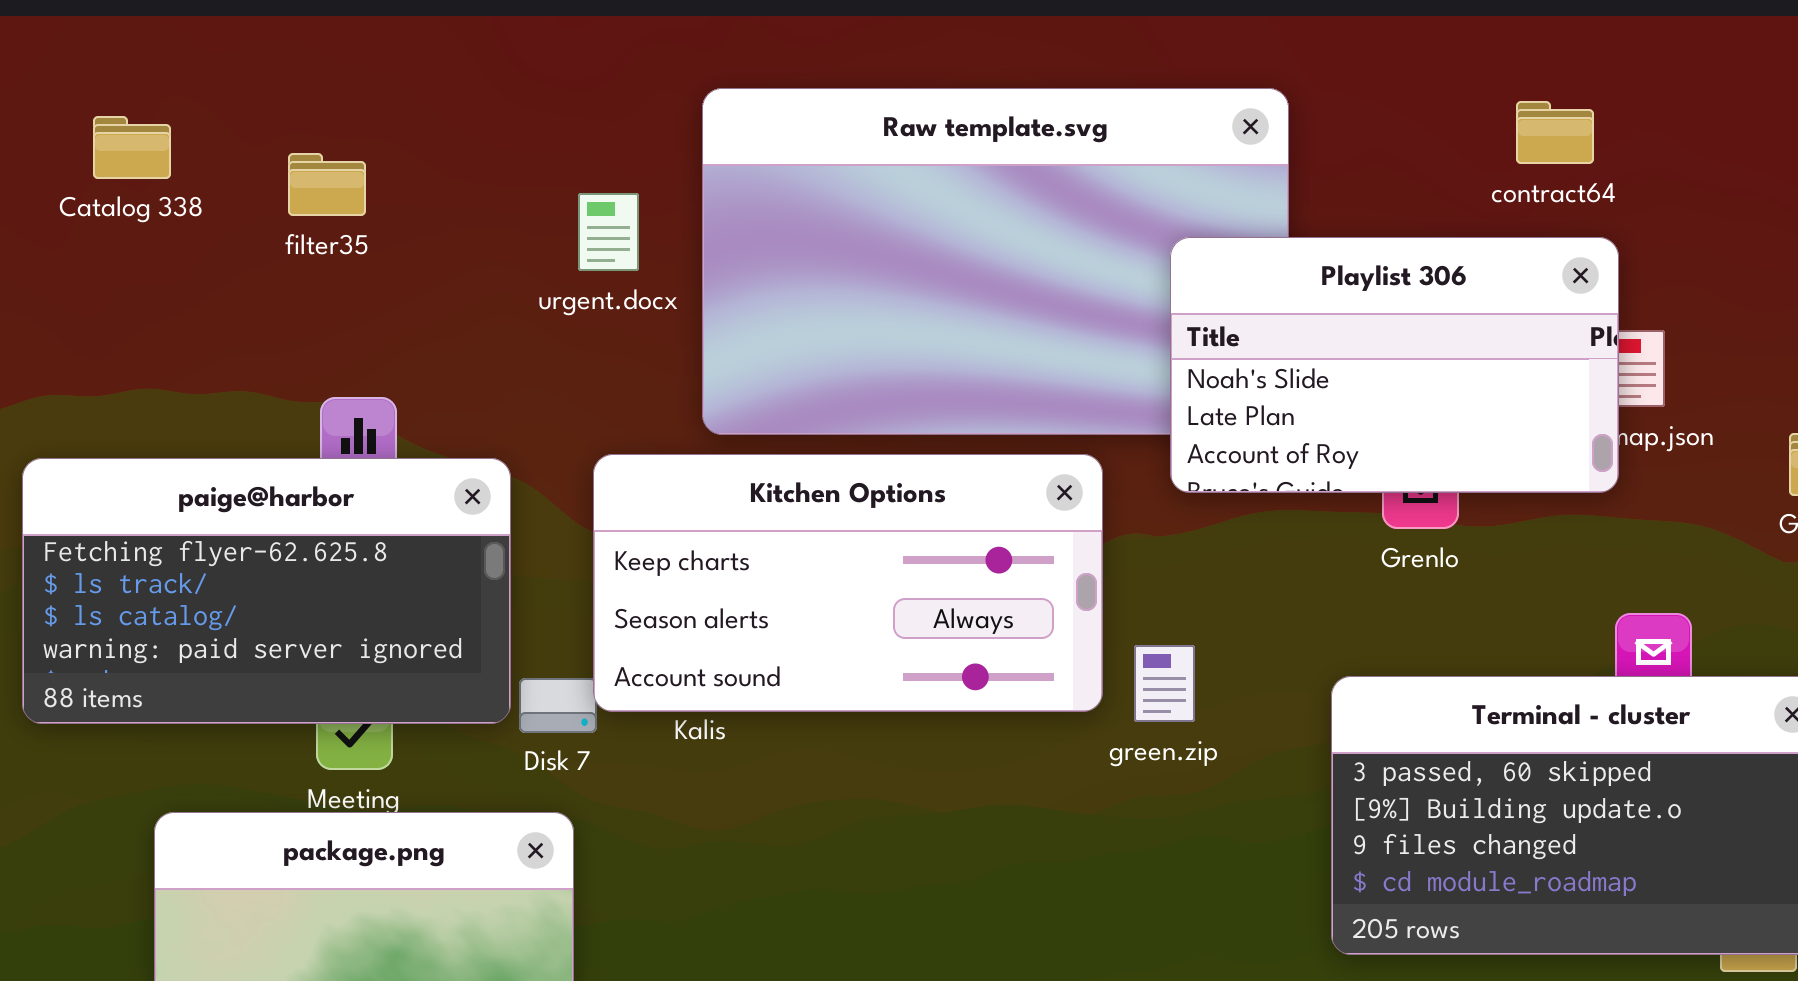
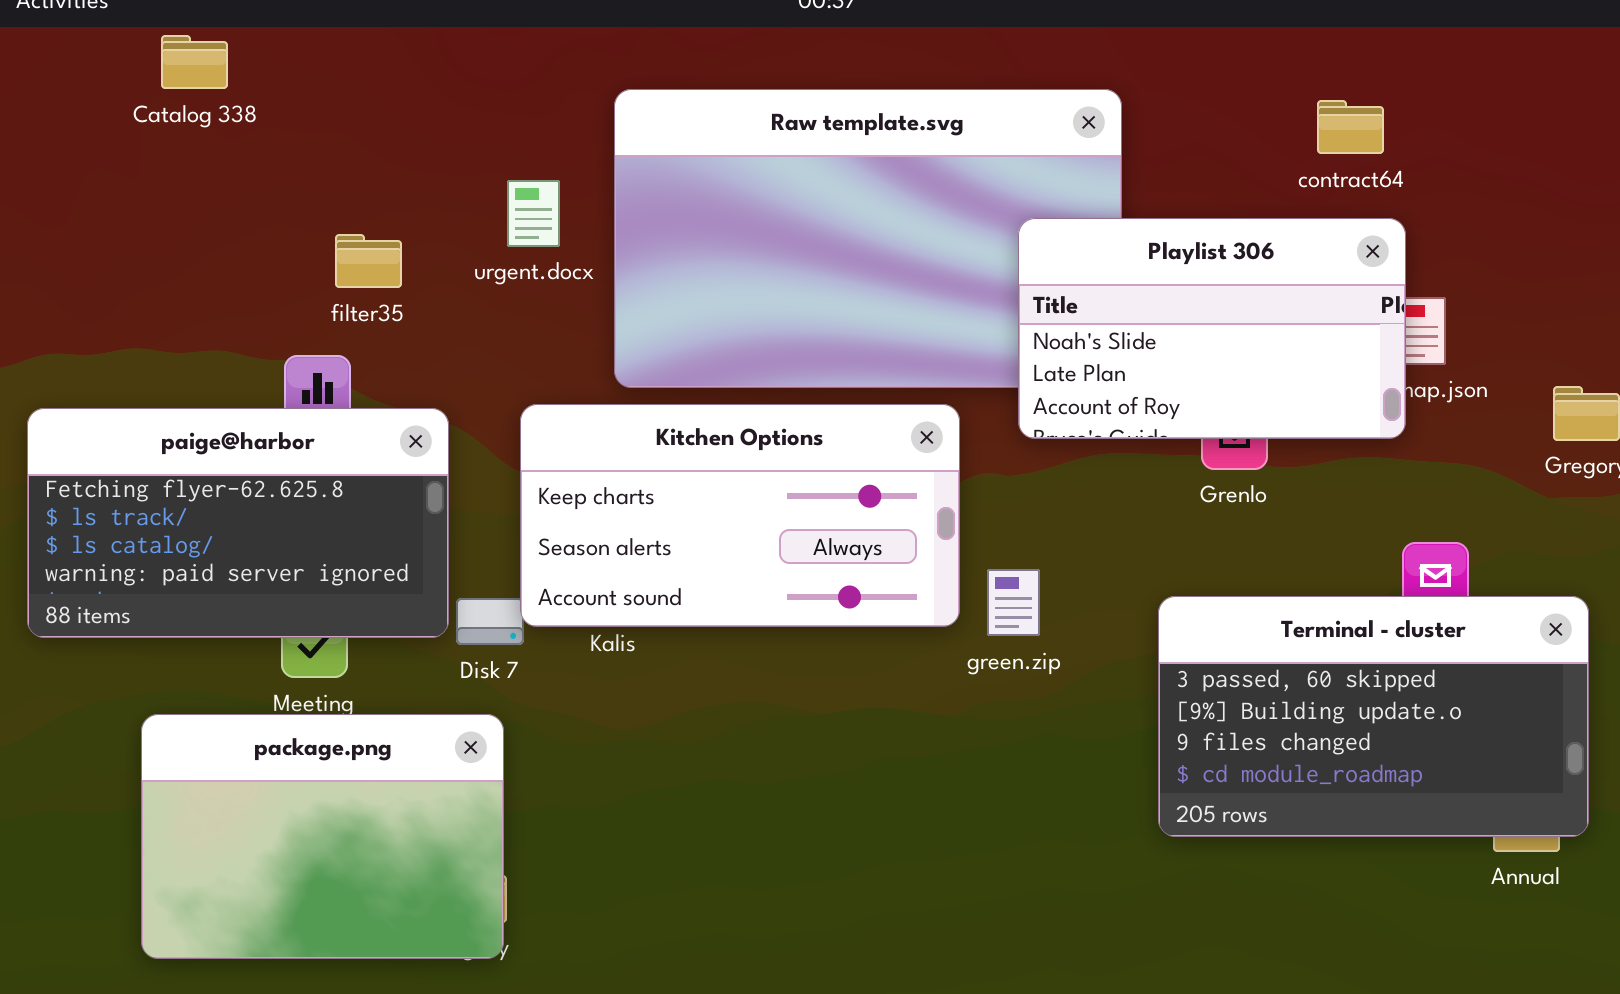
Catalog 338: [93,116,171,179] -> [161,35,228,89], moved
filter35: [288,153,366,216] -> [335,234,402,288], moved

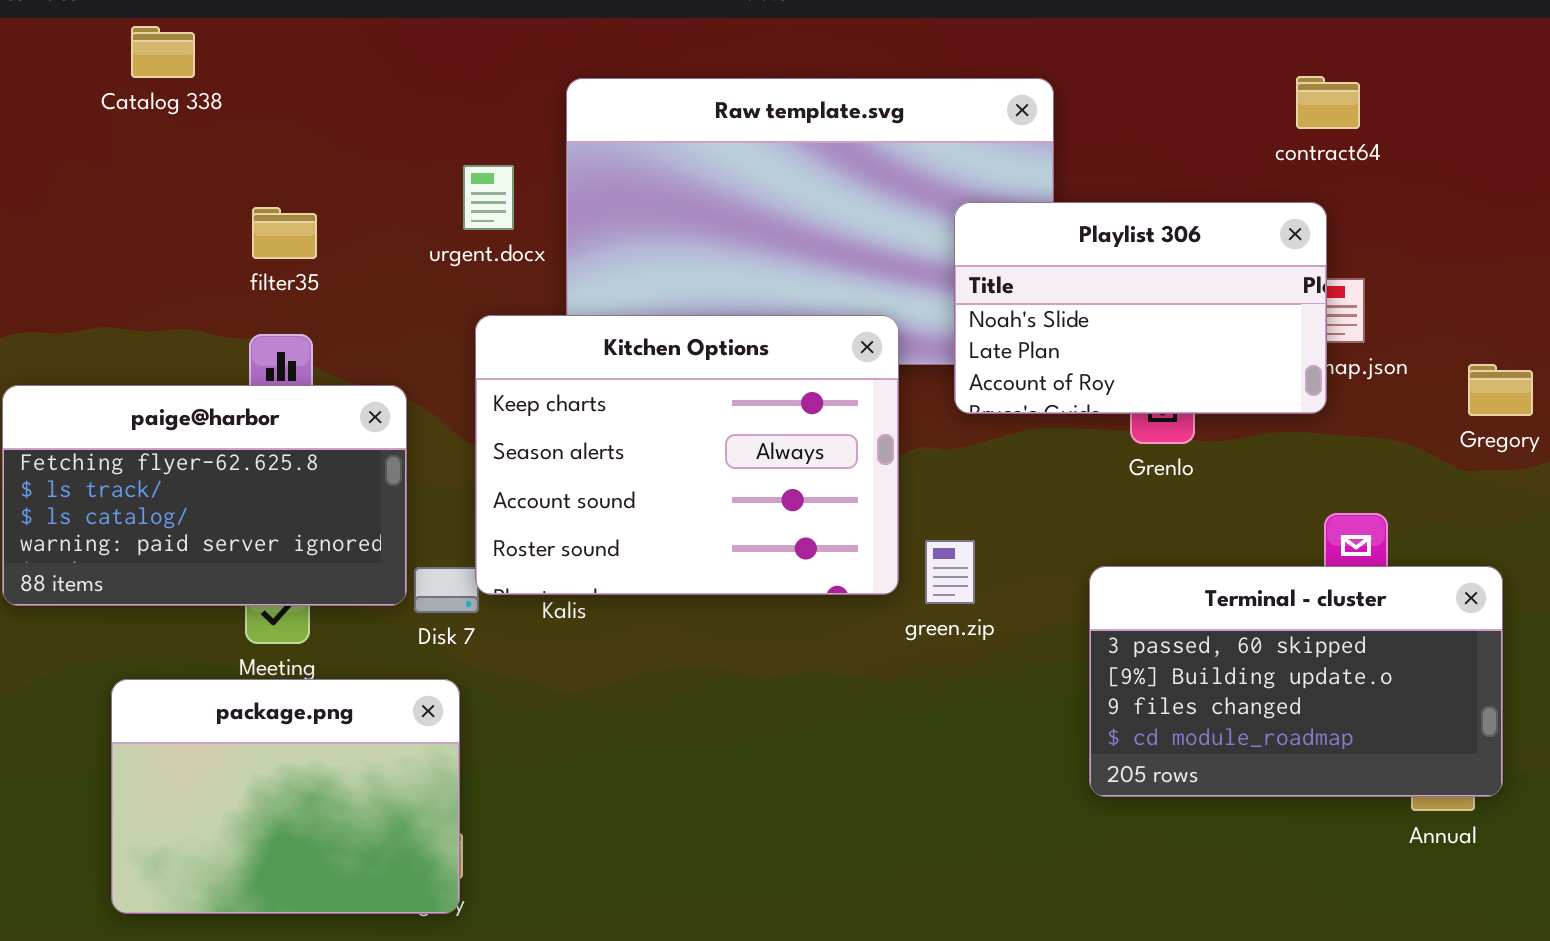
contract64: [1317,100,1384,154] -> [1296,76,1360,129], moved
filter35: [335,234,402,288] -> [252,207,317,259], moved
Kitchen Options: [520,404,960,627] -> [475,315,899,595], resized

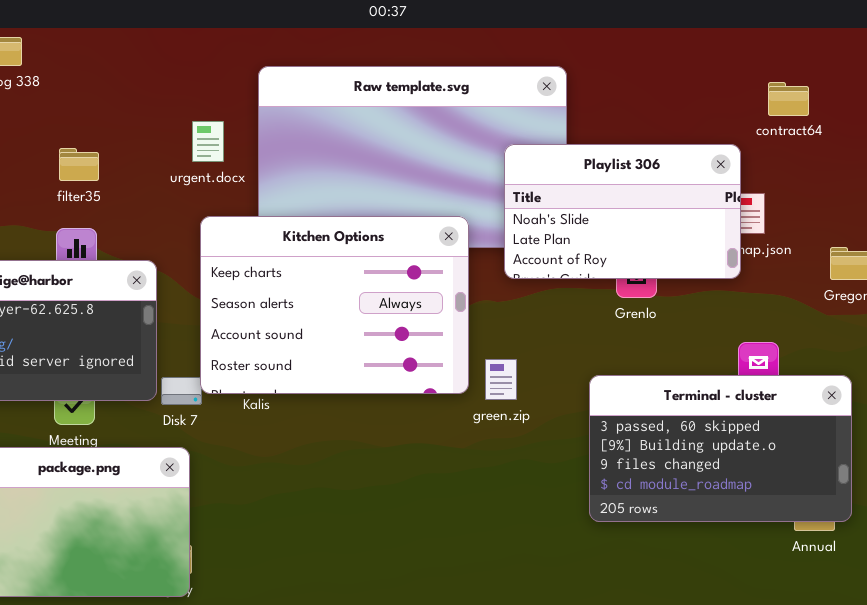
contract64: [1296,76,1360,129] -> [768,82,809,116], moved

